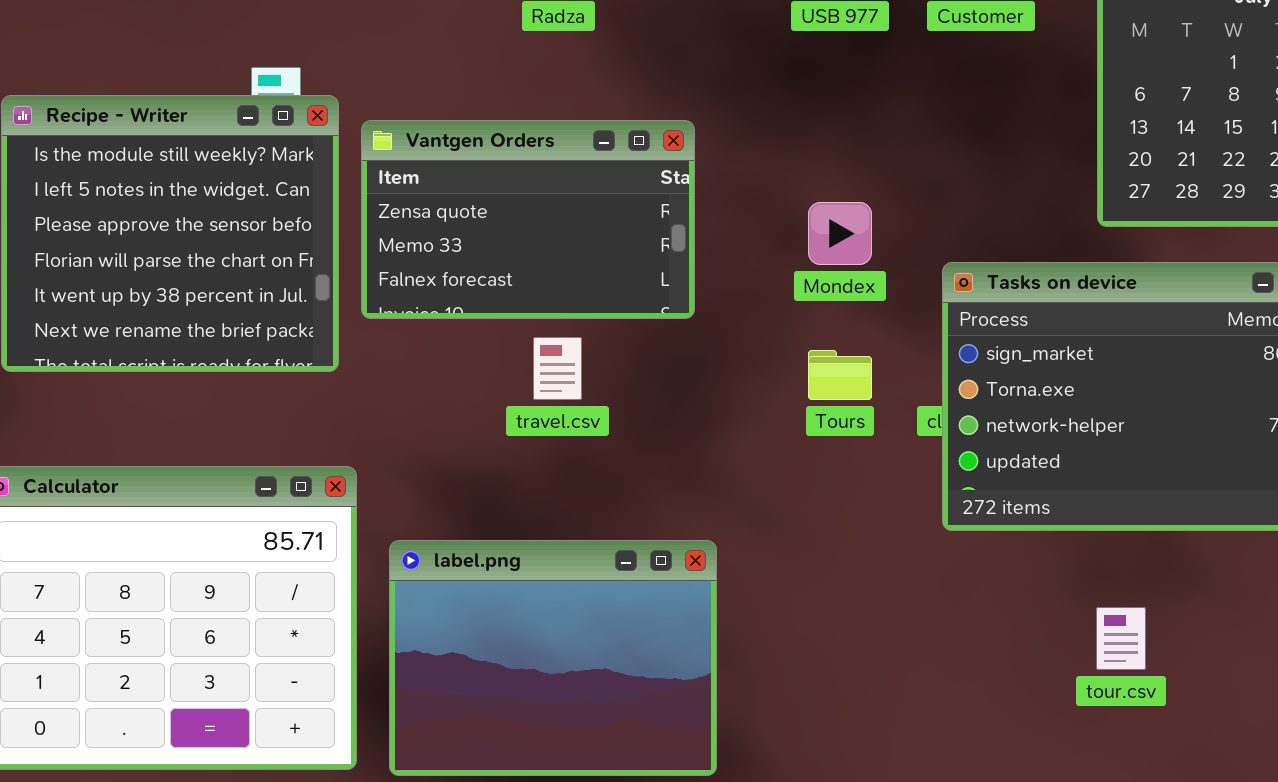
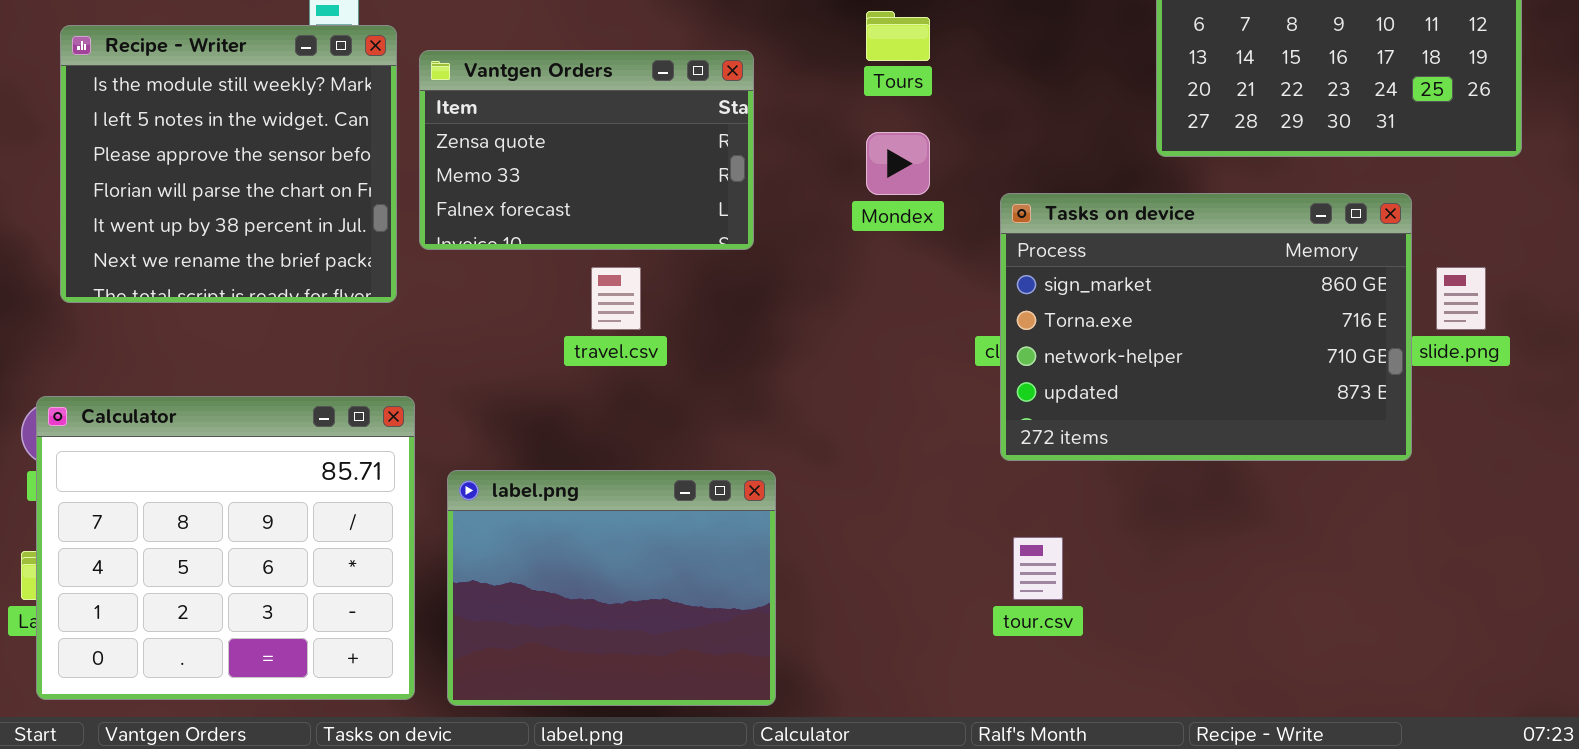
Tours: [808,350,872,400] -> [866,11,930,61], moved
tour.csv: [1096,607,1146,670] -> [1013,537,1063,600], moved

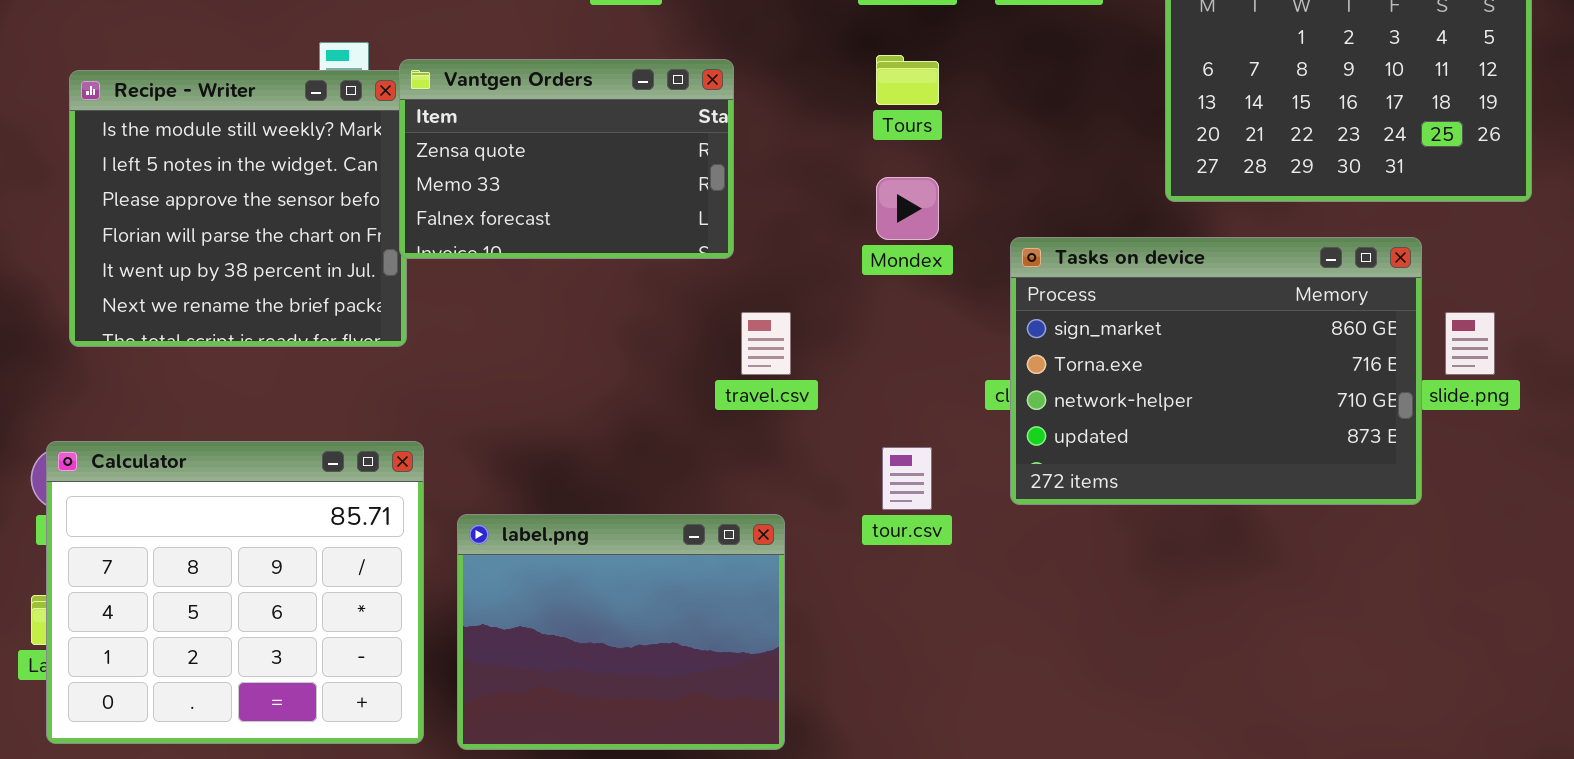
Vantgen Orders: [419,50,754,250] -> [399,59,734,259], moved
travel.csv: [591,267,641,330] -> [741,312,791,375], moved
tour.csv: [1013,537,1063,600] -> [882,447,932,510], moved

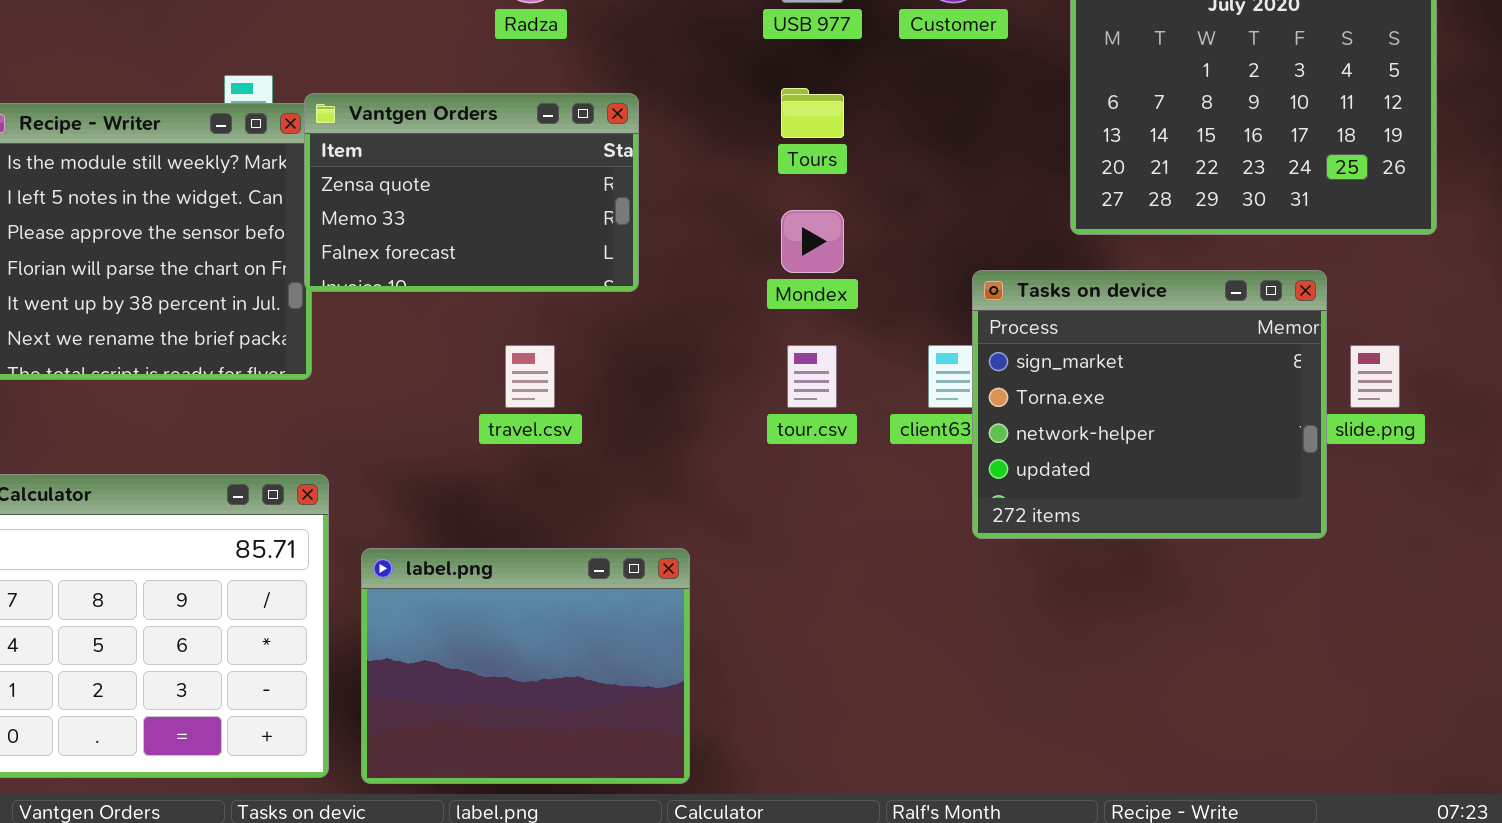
Tasks on device: [1010,237,1422,505] -> [972,270,1327,539], resized
travel.csv: [741,312,791,375] -> [505,345,555,408], moved
tour.csv: [882,447,932,510] -> [787,345,837,408], moved

